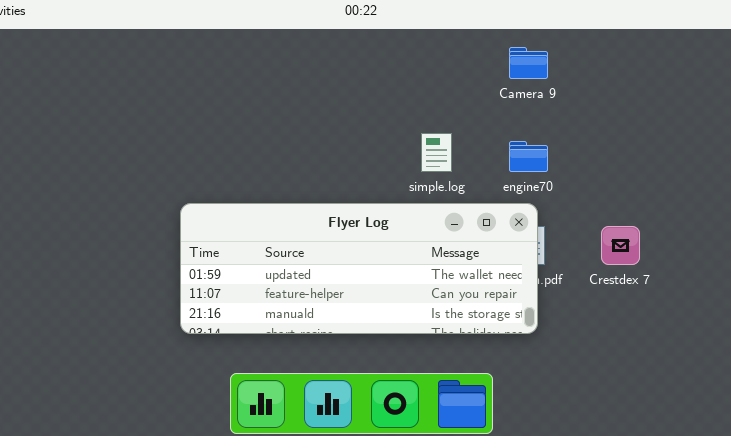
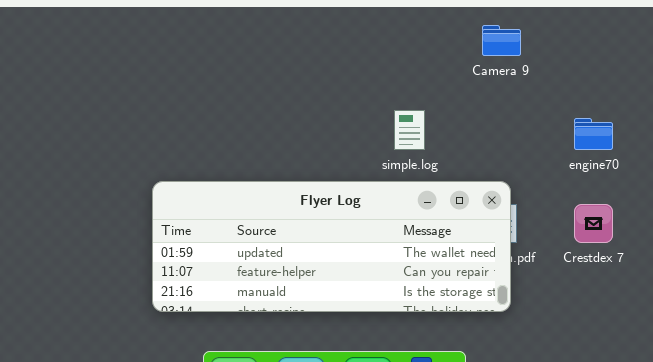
engine70: [509,141,548,172] -> [574,118,613,150], moved

